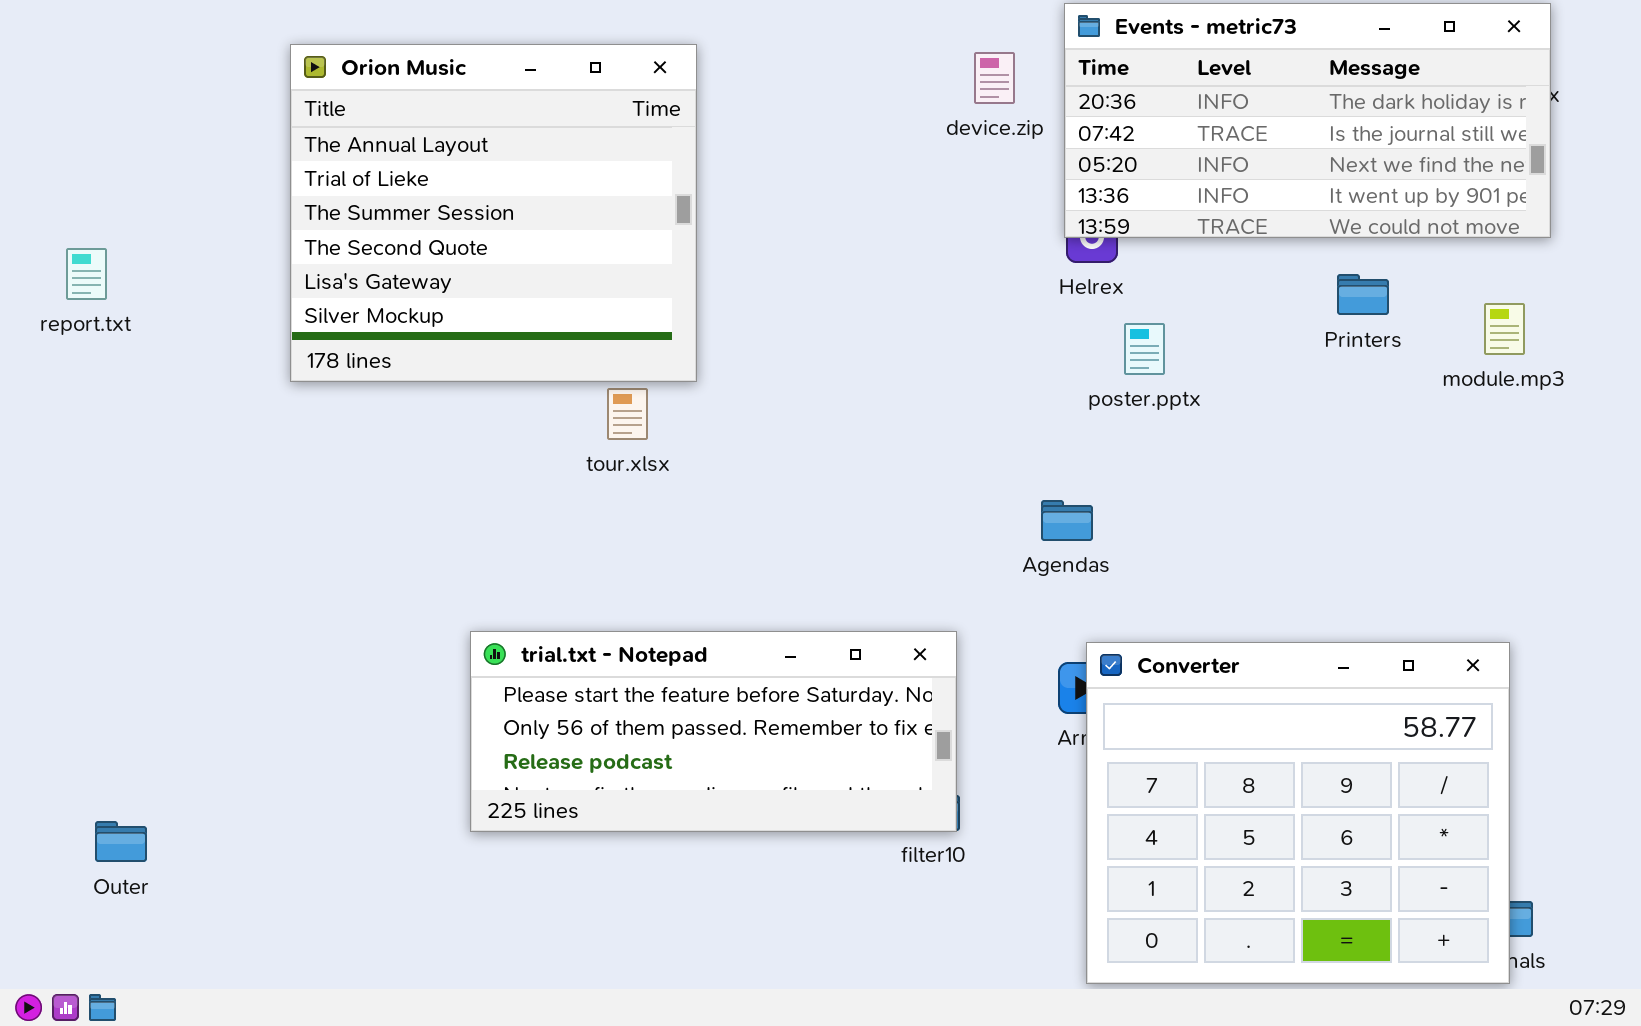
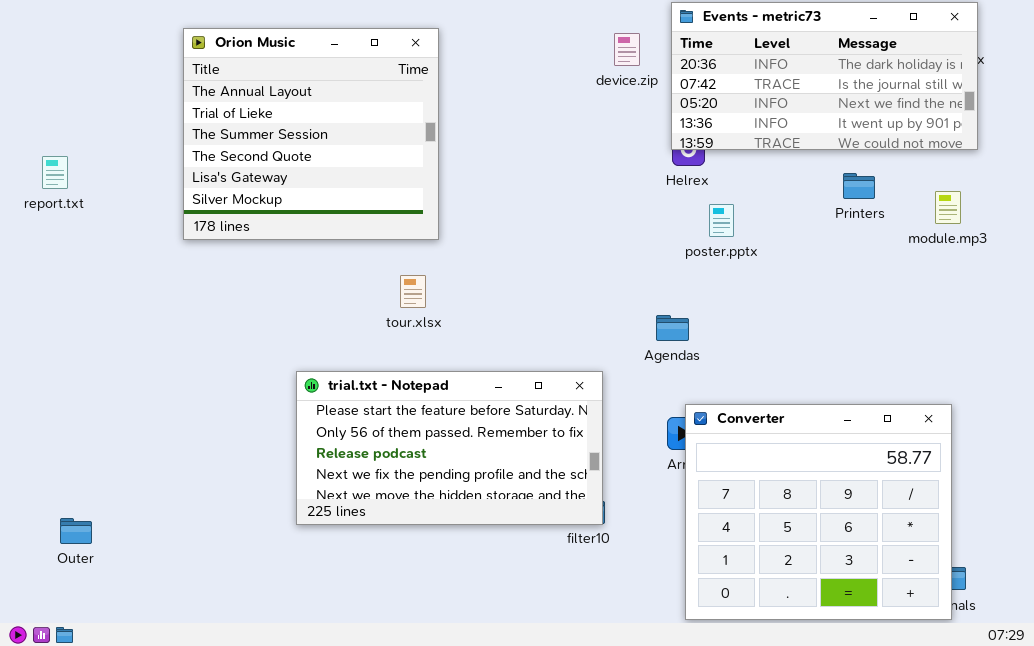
tour.xlsx: [607,388,648,440] -> [400,275,426,308], moved
trial.txt - Notepad: [470,631,957,832] -> [296,371,603,525], resized

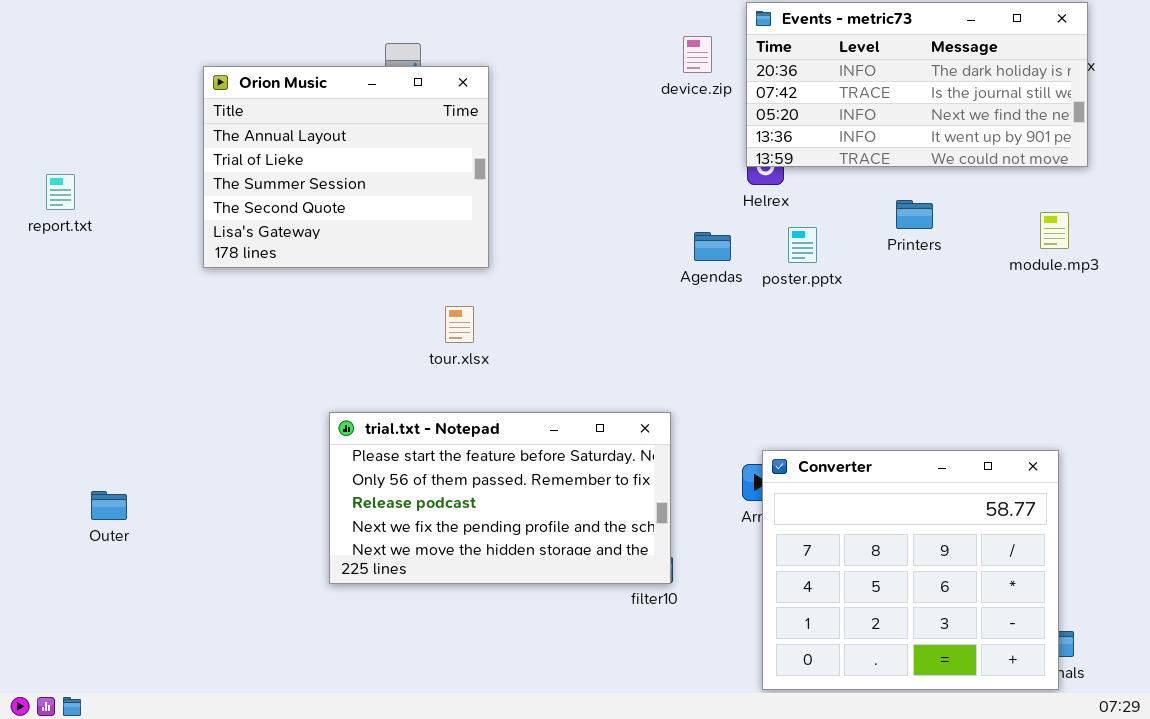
Orion Music: [183,28,439,240] -> [203,66,489,268], resized
Printers: [843,173,875,199] -> [896,200,933,229], moved
Agendas: [656,315,689,341] -> [694,232,731,261], moved
Outer: [60,518,92,544] -> [91,491,127,520], moved

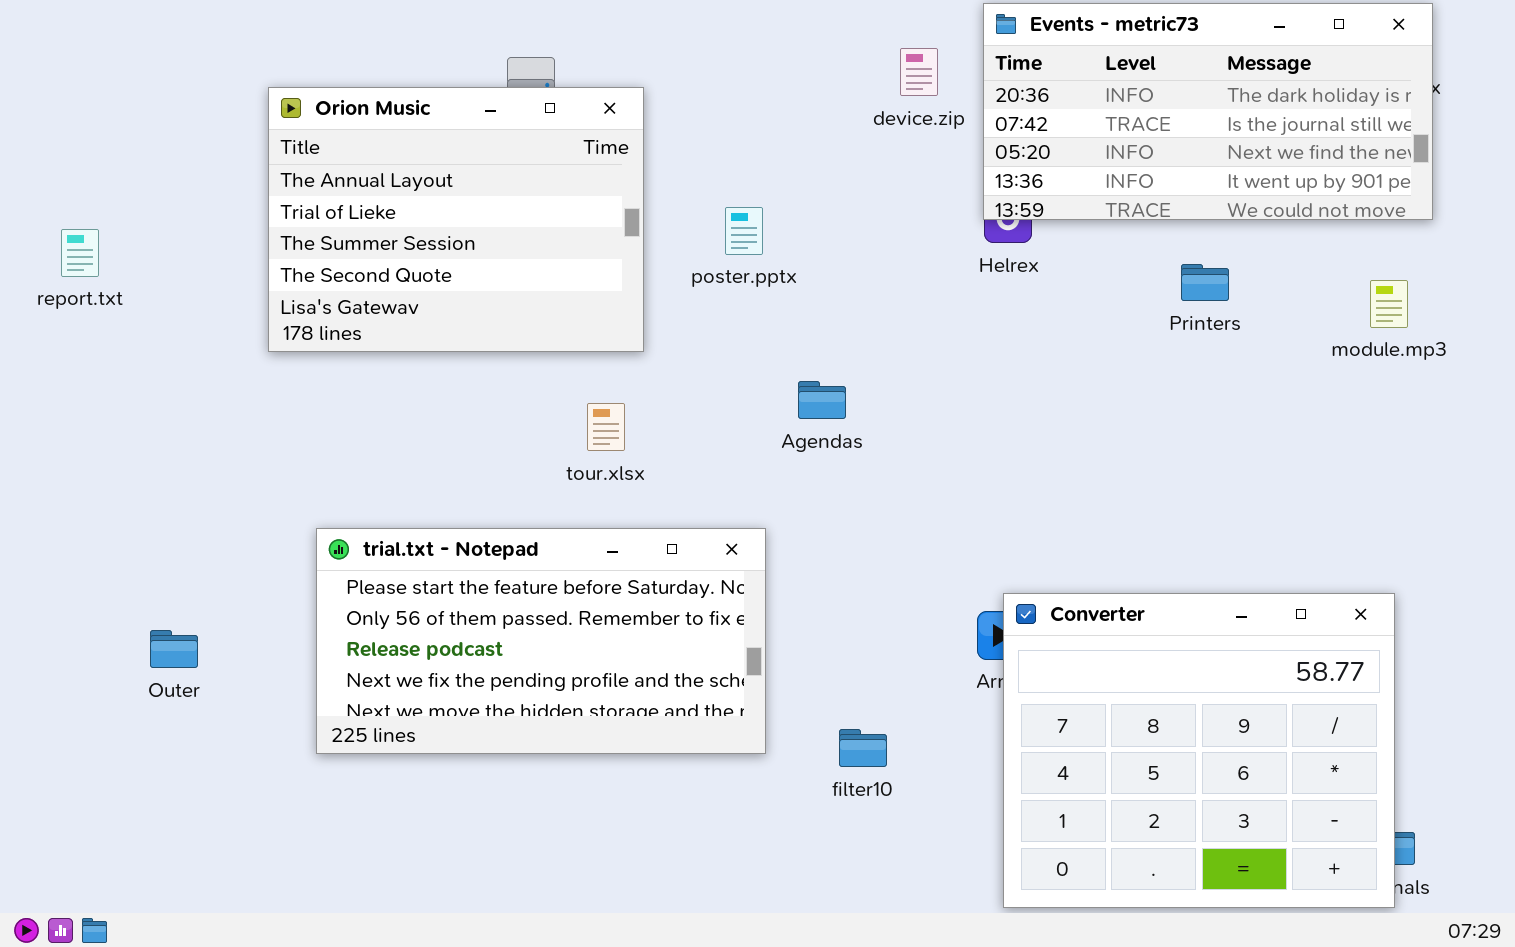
poster.pptx: [788,227,817,263] -> [725,207,763,255], moved
Agendas: [694,232,731,261] -> [798,381,846,419], moved
trial.txt - Notepad: [329,412,671,584] -> [316,528,766,754], moved
Outer: [91,491,127,520] -> [150,630,198,668], moved

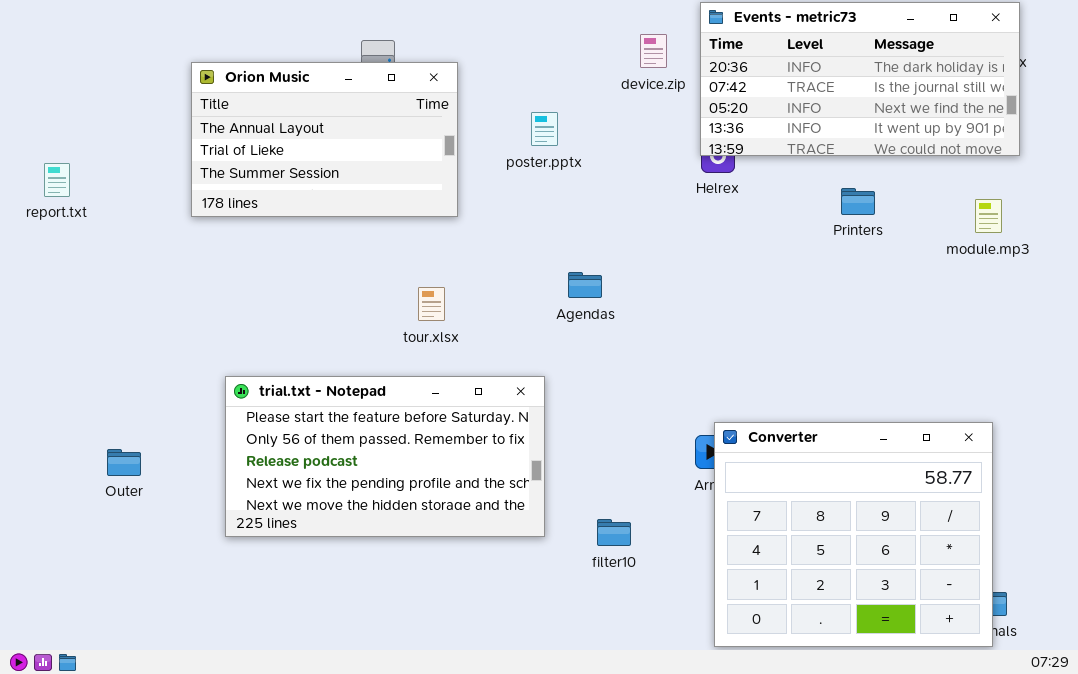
Orion Music: [268,87,644,352] -> [191,62,458,217], resized
poster.pptx: [725,207,763,255] -> [531,112,558,146], moved

